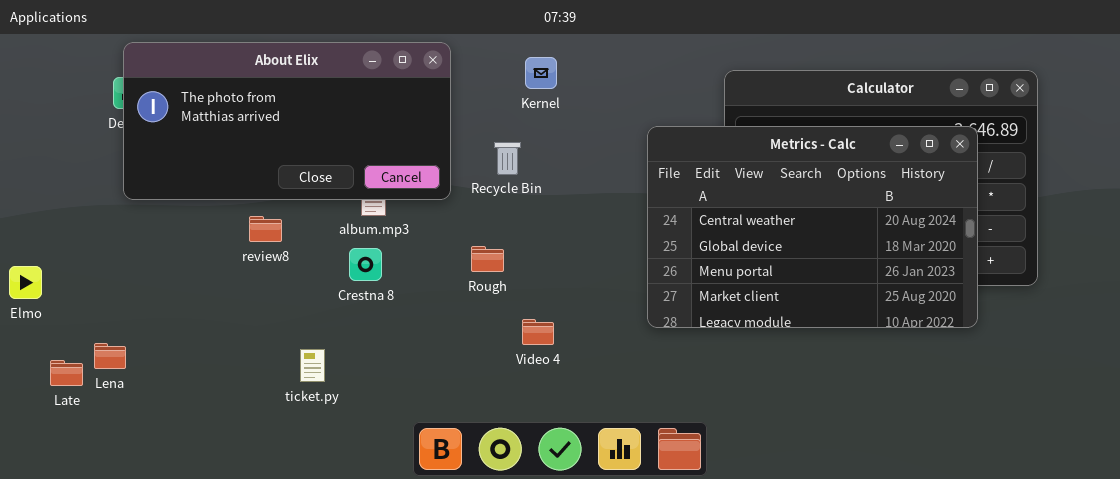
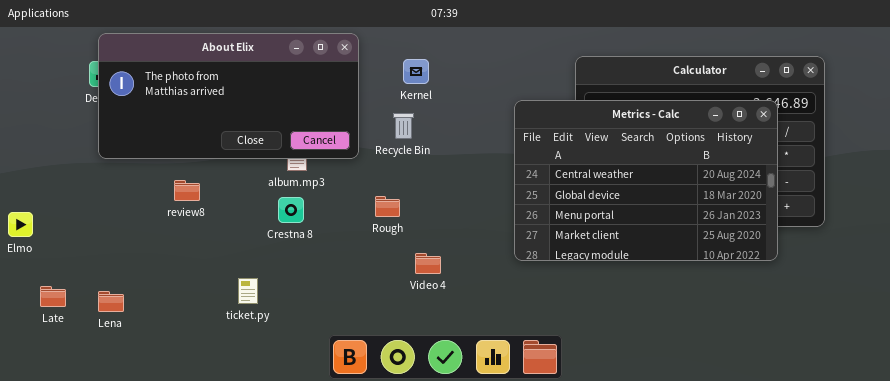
Kernel: [525,57,557,89] -> [403,59,429,84], moved
review8: [249,216,282,242] -> [174,180,200,201], moved
Lena: [94,343,126,369] -> [98,291,124,312], moved

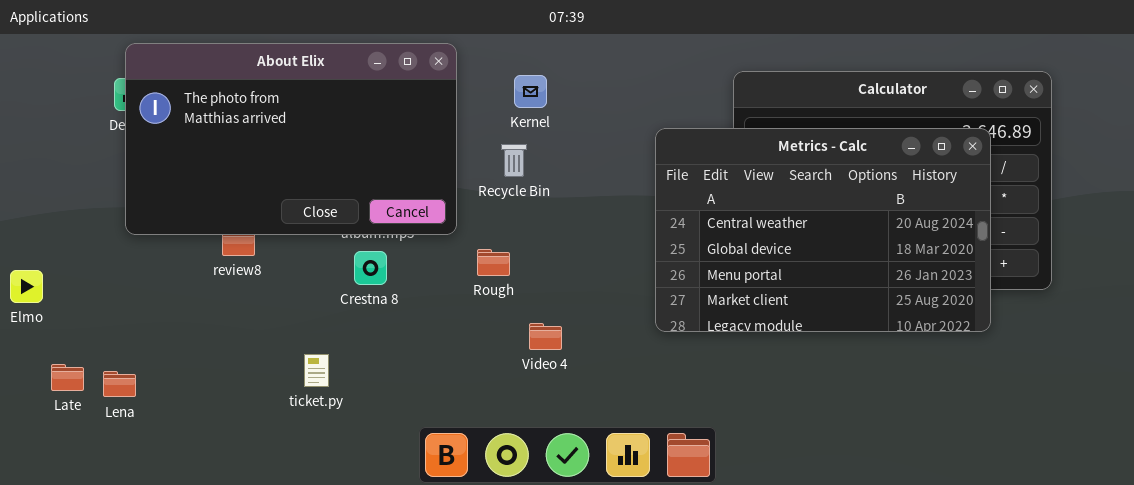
About Elix: [98,33,359,159] -> [125,43,457,235], resized
Lena: [98,291,124,312] -> [103,371,136,397], moved

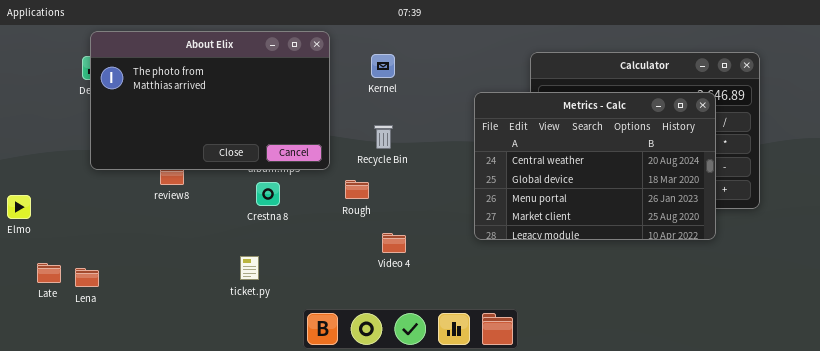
Recycle Bin: [501,144,527,177] -> [374,125,393,149], moved
ticket.py: [304,354,329,387] -> [240,256,259,280], moved

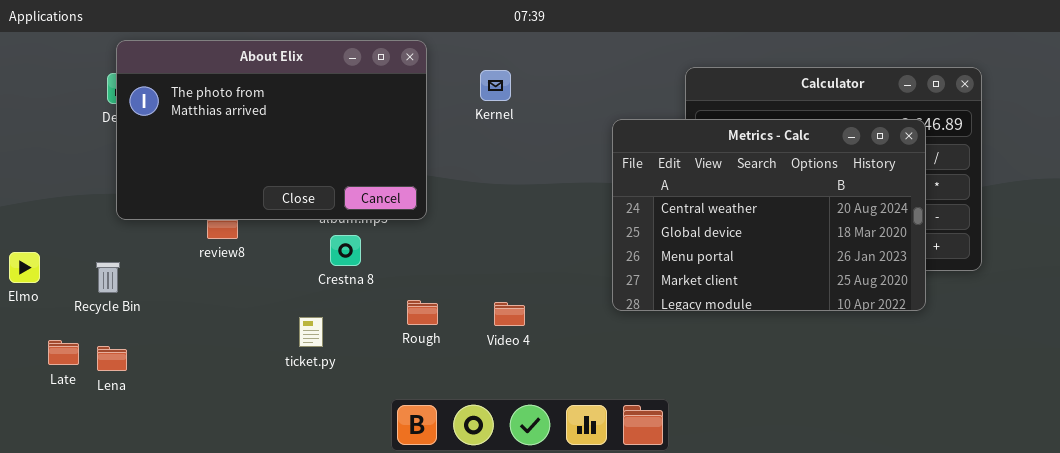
Recycle Bin: [374,125,393,149] -> [96,262,120,293], moved
Rough: [345,180,369,199] -> [407,300,438,325], moved
ticket.py: [240,256,259,280] -> [299,317,323,347], moved

